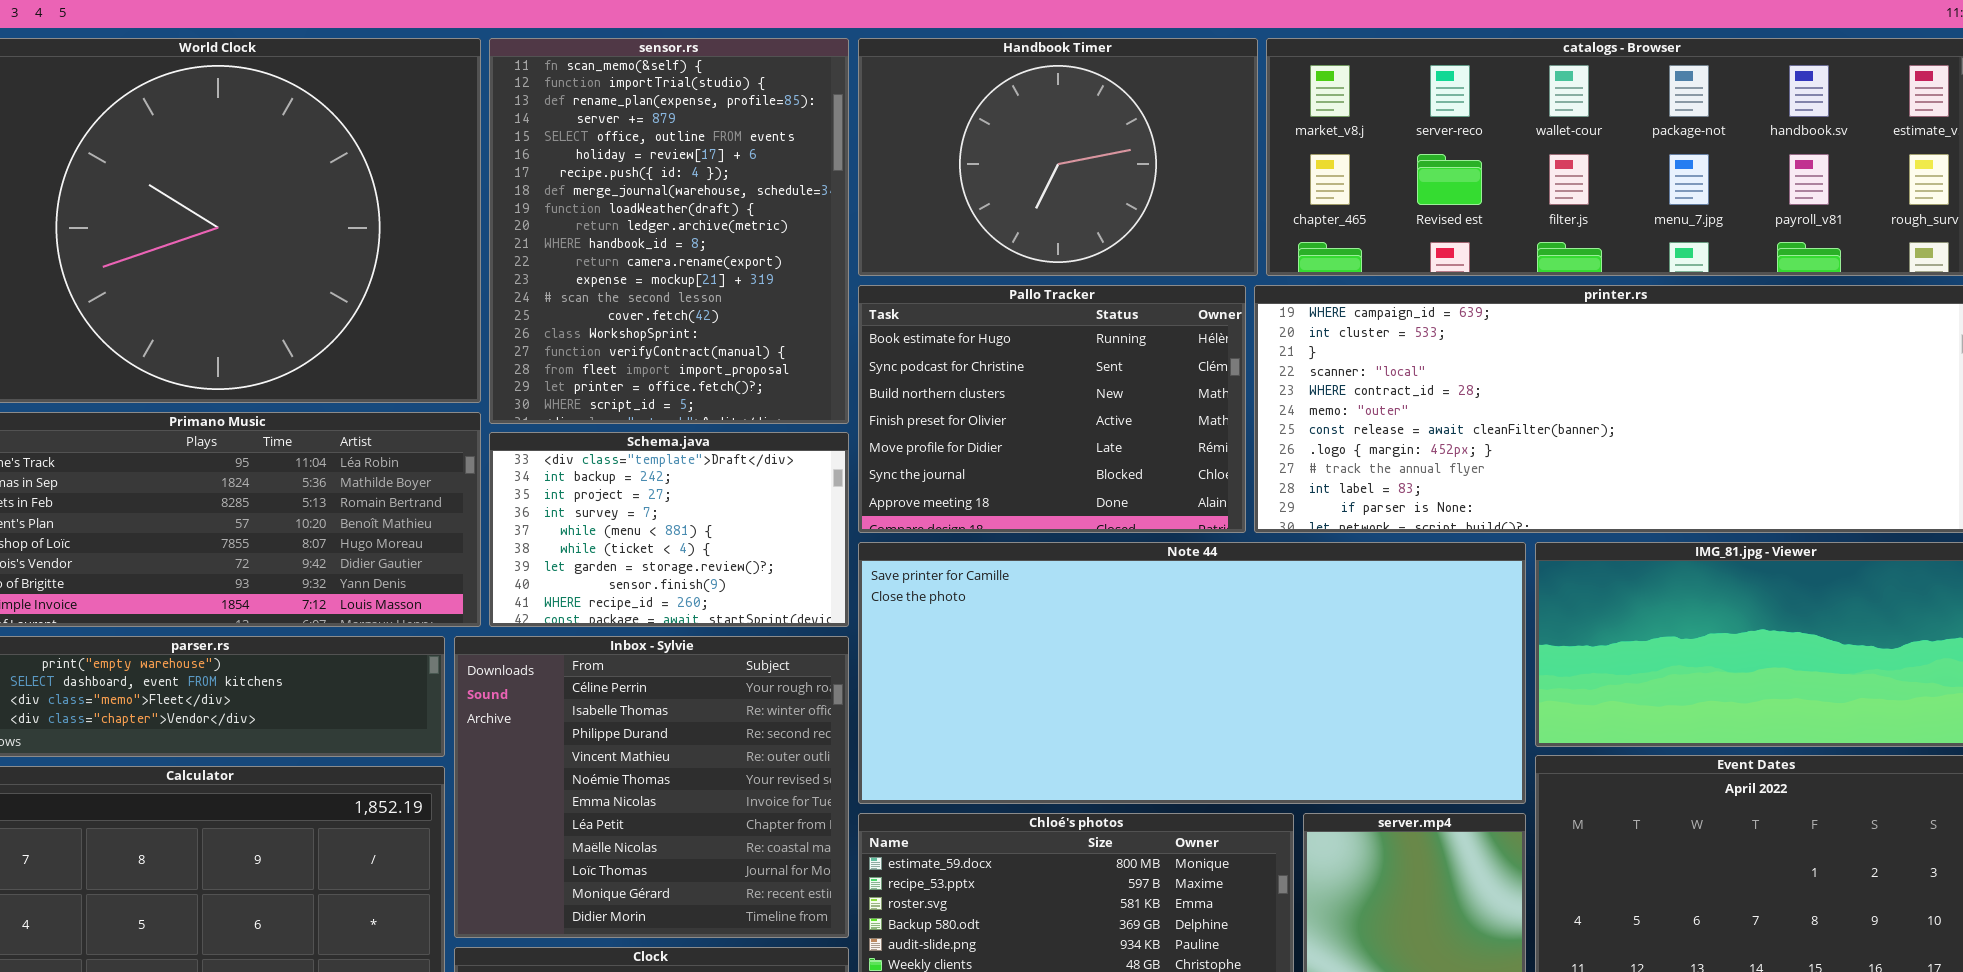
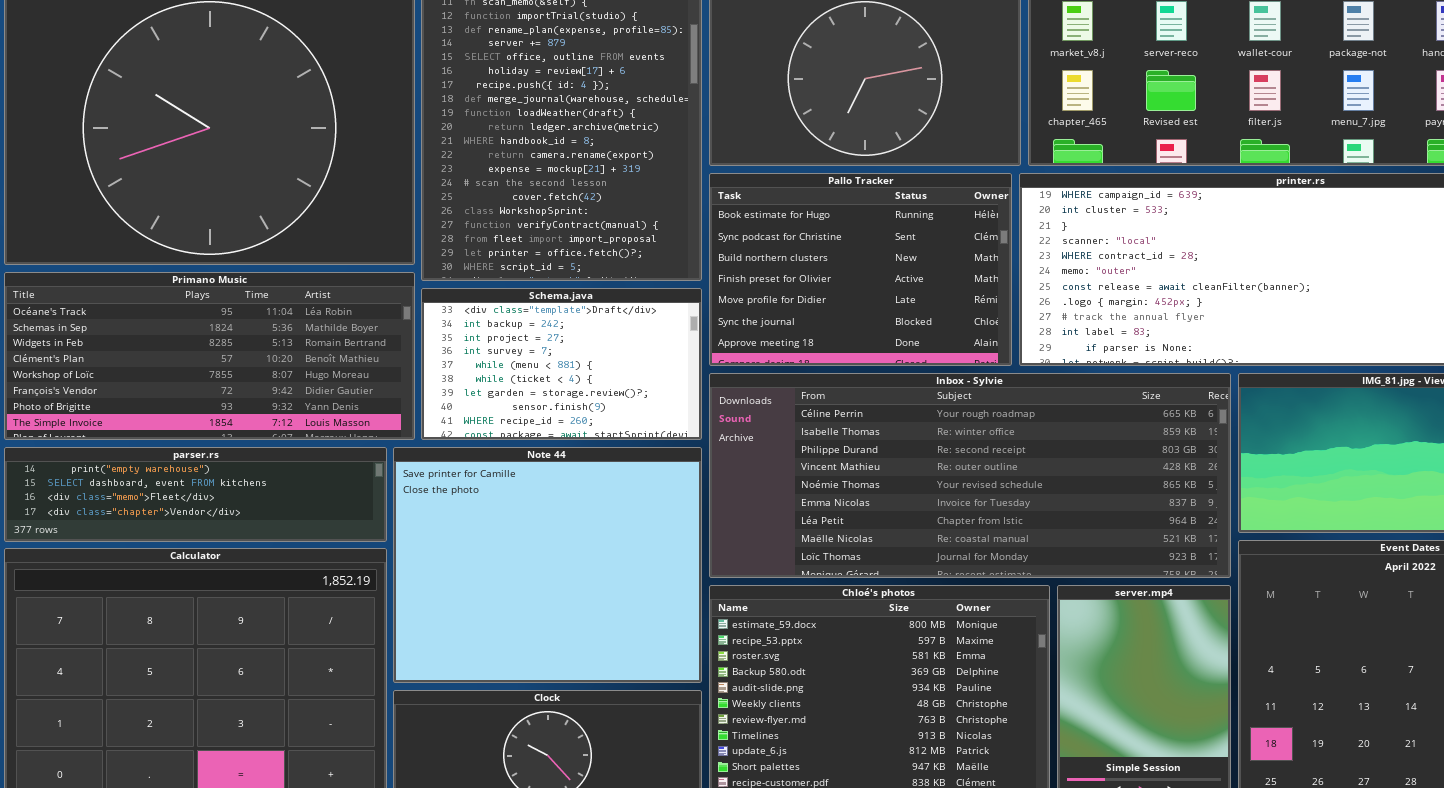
Note 44: [858,542,1526,804] -> [393,447,702,683], moved, resized
Inbox - Sylvie: [454,636,849,938] -> [709,373,1231,578], moved, resized

